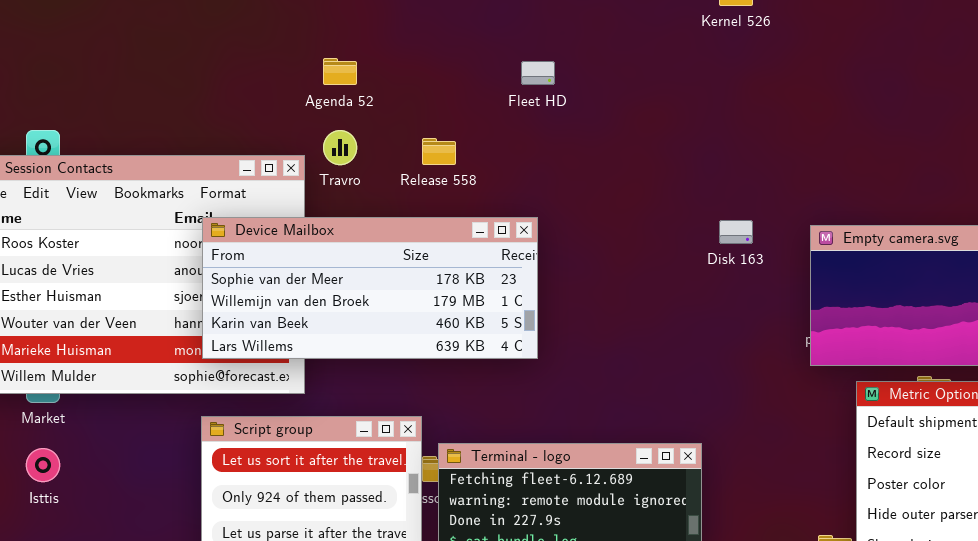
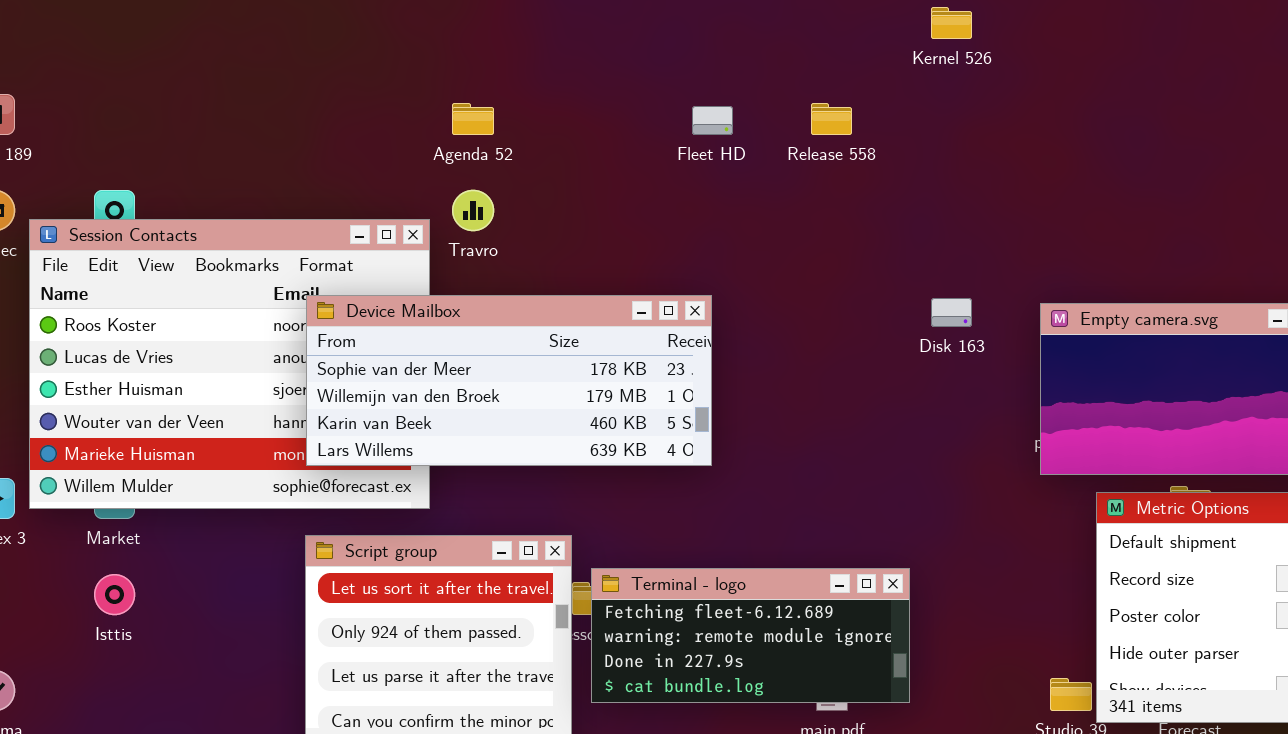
Release 558: [422,138,456,165] -> [811,103,852,135], moved

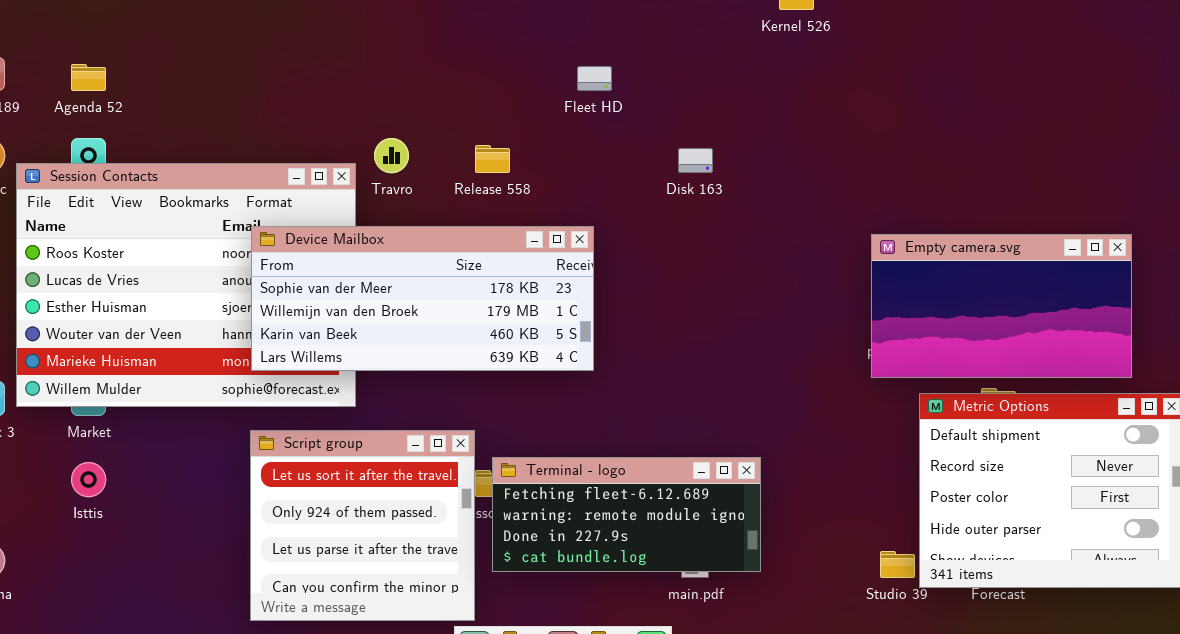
Agenda 52: [452,103,494,135] -> [71,64,106,91], moved
Release 558: [811,103,852,135] -> [475,145,510,173], moved
Disk 163: [931,298,972,327] -> [678,148,713,173], moved

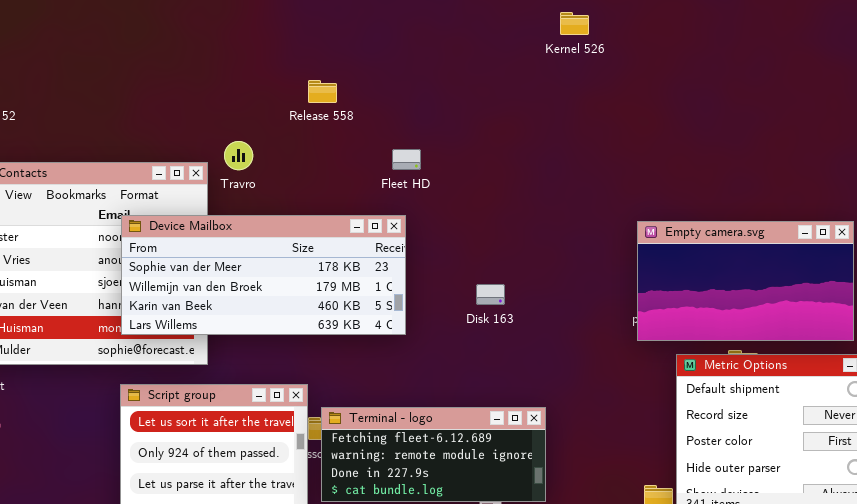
Fleet HD: [577,66,612,91] -> [392,149,421,170], moved
Release 558: [475,145,510,173] -> [308,80,337,103], moved
Disk 163: [678,148,713,173] -> [476,284,505,305], moved

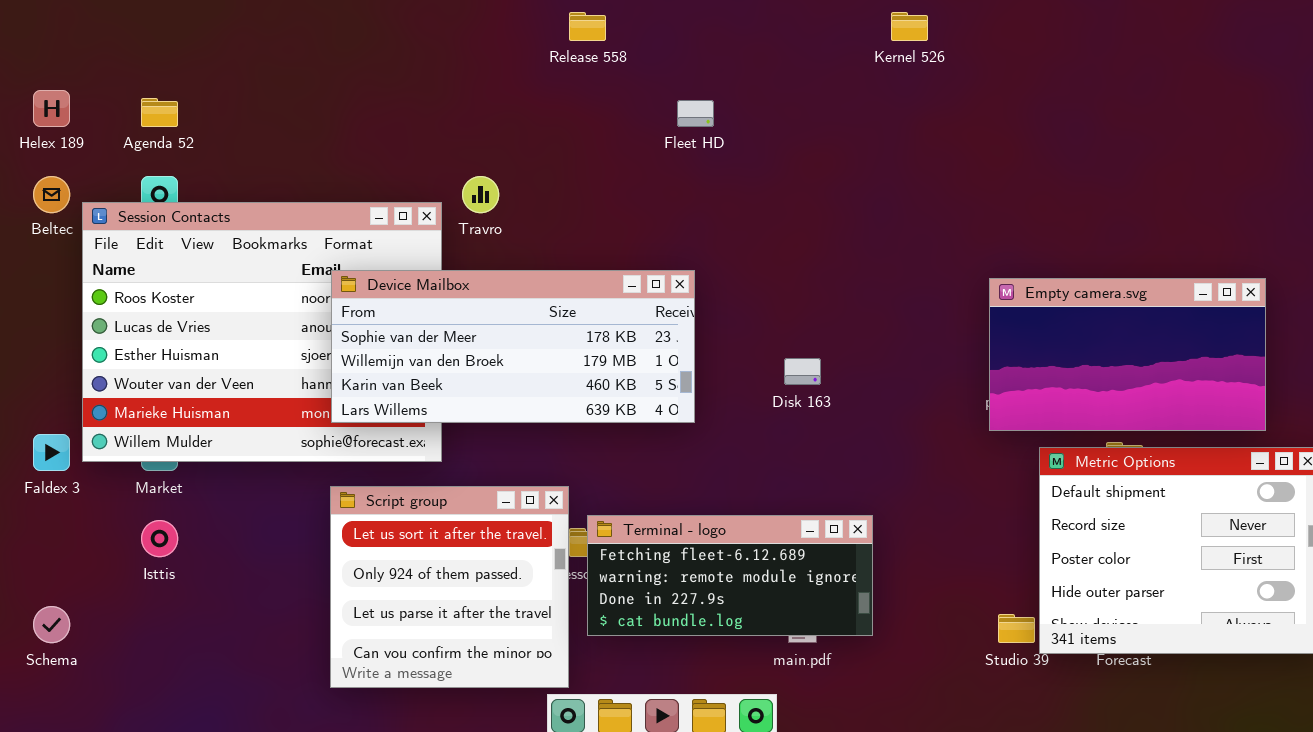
Release 558: [308,80,337,103] -> [569,12,606,41], moved
Fleet HD: [392,149,421,170] -> [677,100,714,127], moved

